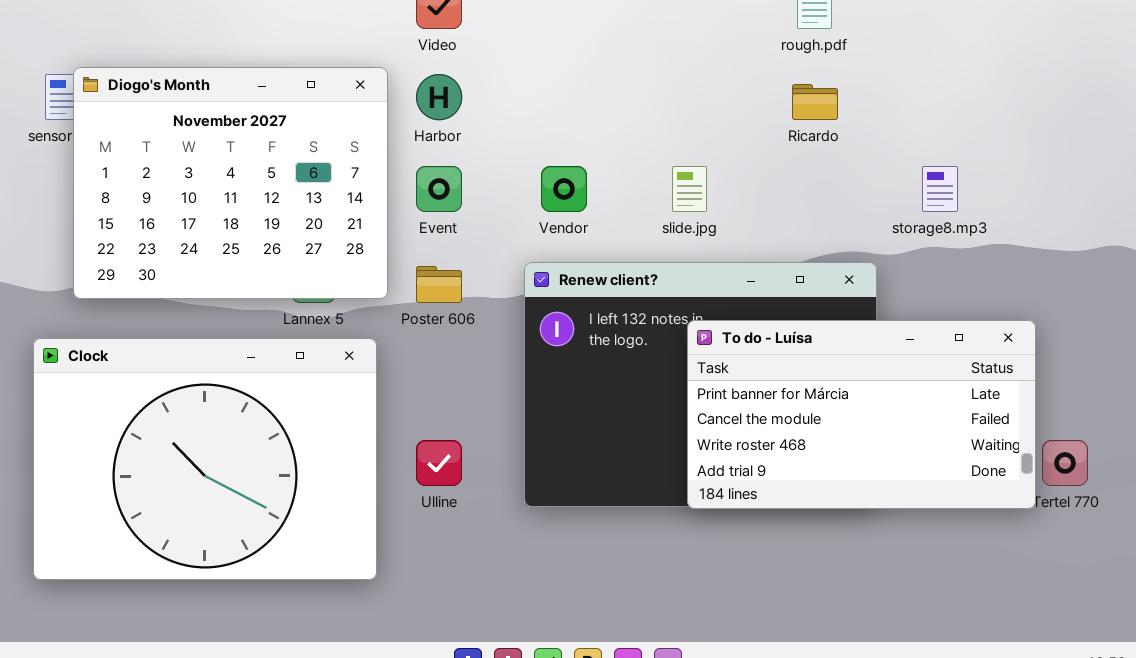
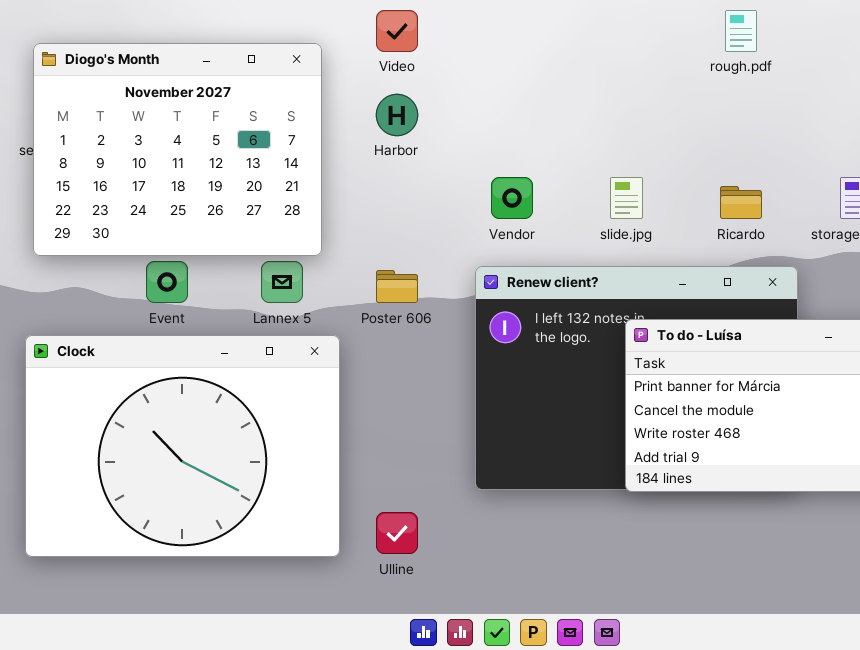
Diogo's Month: [73,67,388,299] -> [33,43,322,256], moved
Ricardo: [792,84,838,120] -> [720,186,762,219], moved
Event: [416,166,462,212] -> [146,261,188,303], moved
Ulline: [416,440,462,486] -> [376,512,418,554], moved

